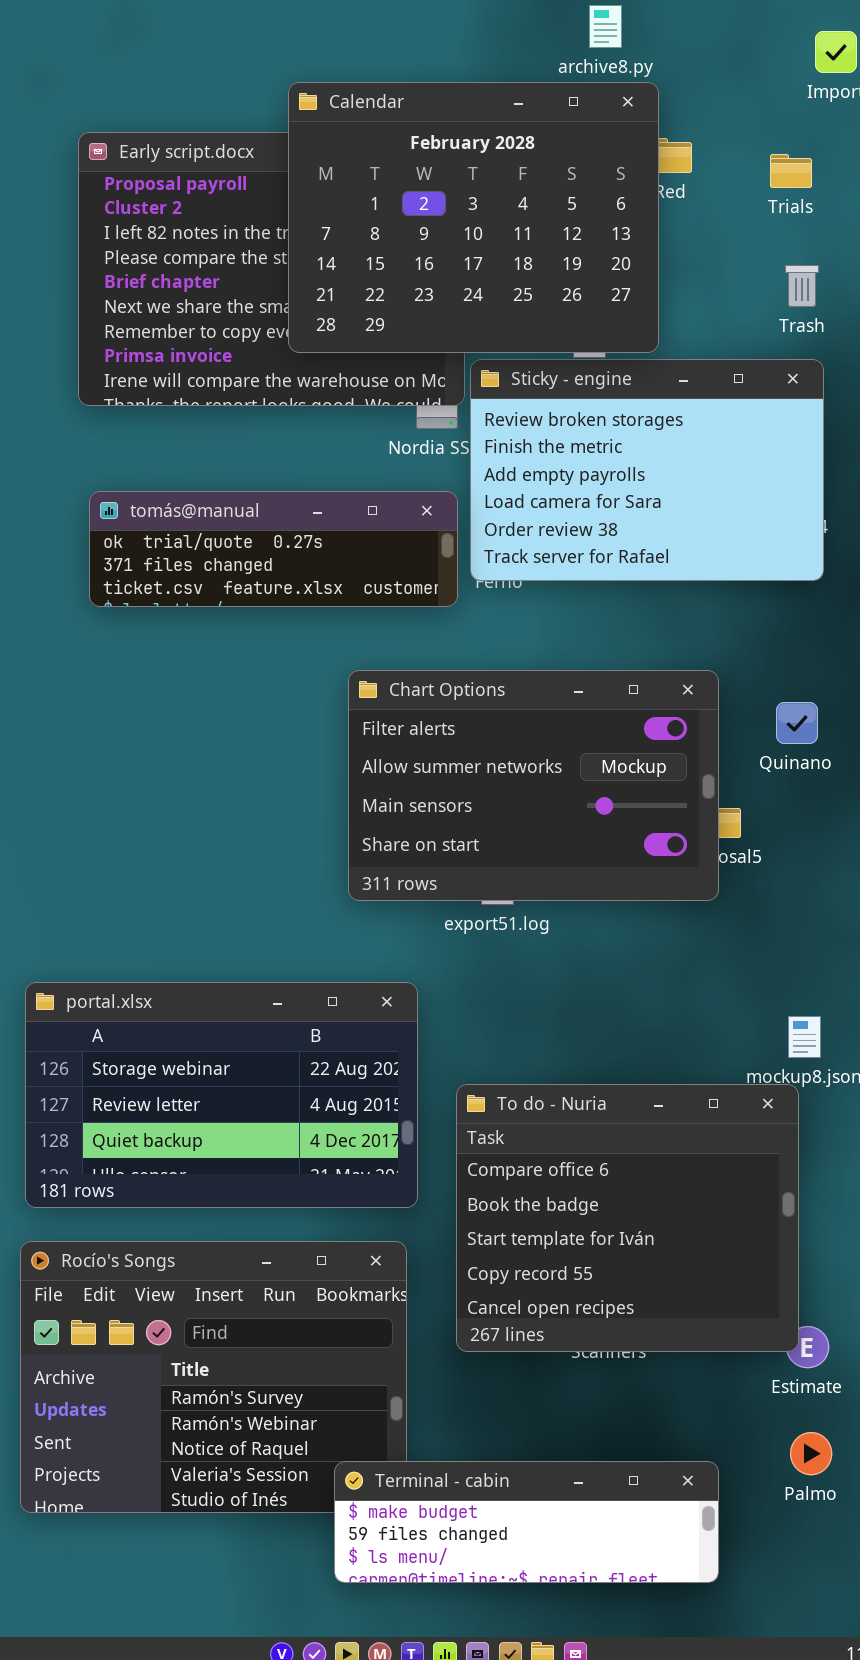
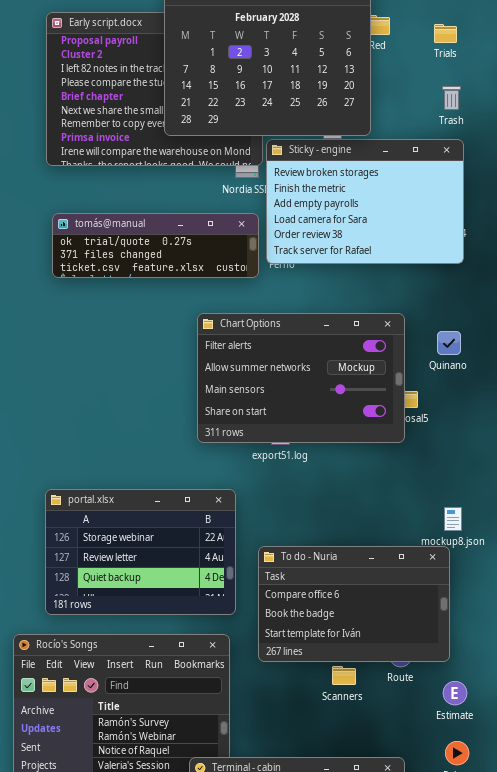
portal.xlsx: [25,982,418,1208] -> [45,489,236,615], resized
To do - Nuria: [456,1084,799,1352] -> [258,546,450,662], resized

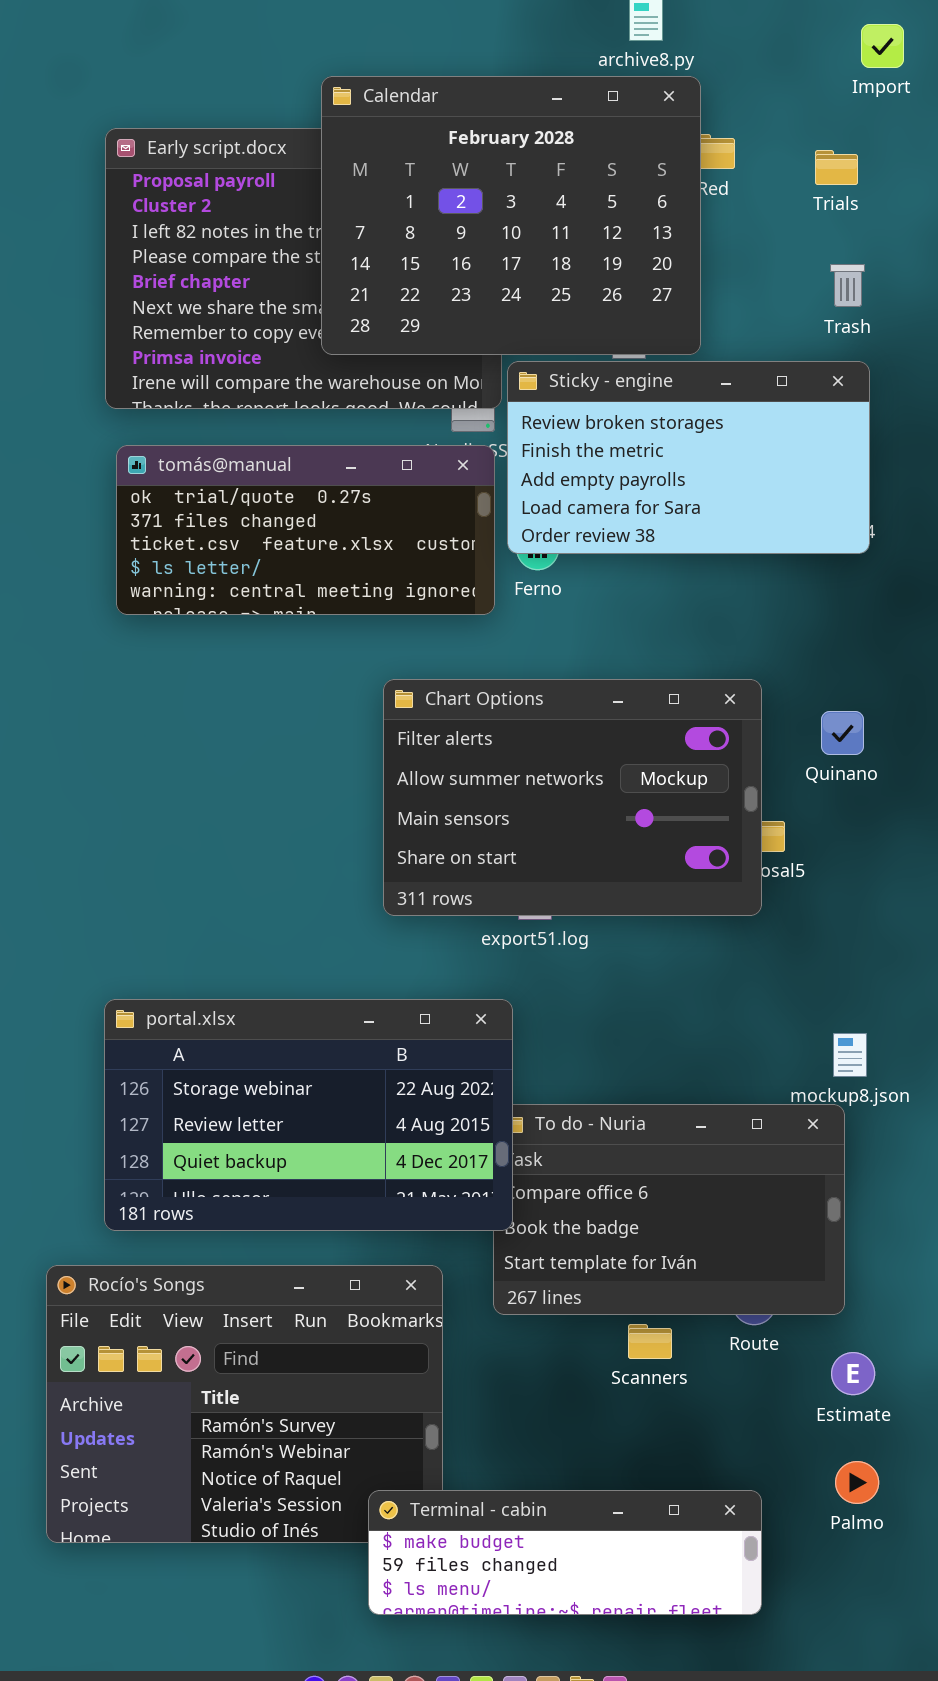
Sticky - engine: [266,139,464,264] -> [507,361,870,554], resized
tomás@manual: [52,213,259,278] -> [116,445,495,615], resized
portal.xlsx: [45,489,236,615] -> [104,999,513,1231], resized

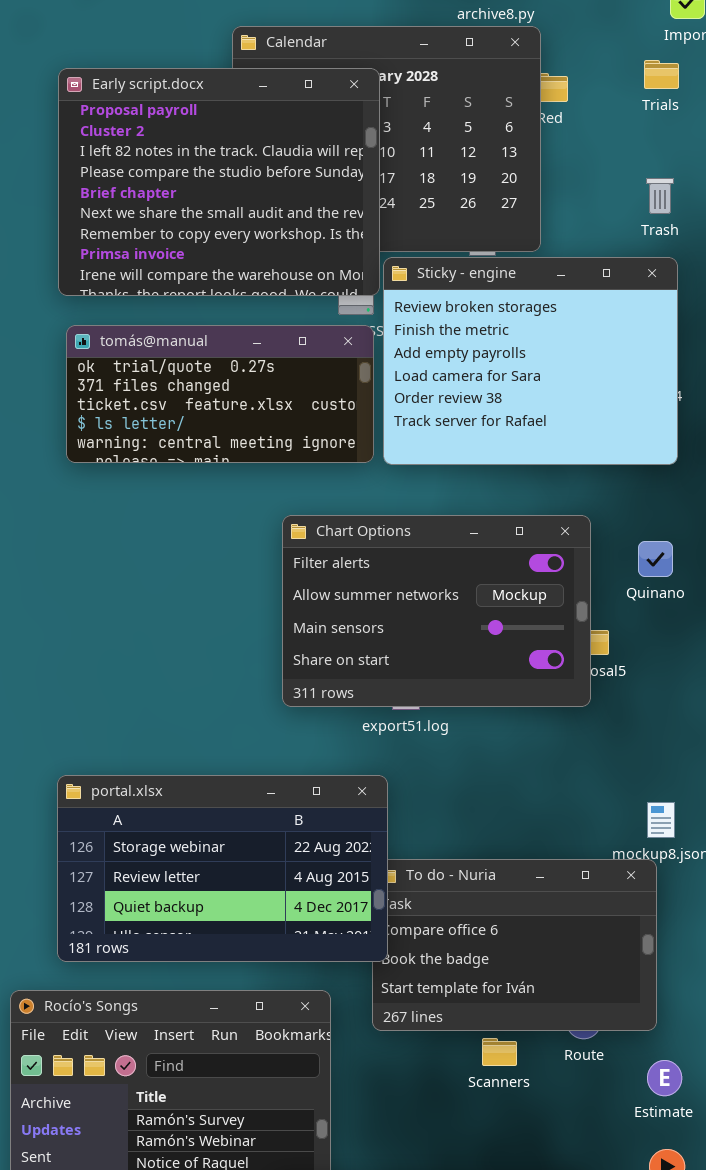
Early script.docx: [105,128,502,409] -> [58,68,380,296], raised
Trials: [815,150,858,185] -> [644,60,679,89], moved
Sticky - engine: [507,361,870,554] -> [383,257,678,465], resized

